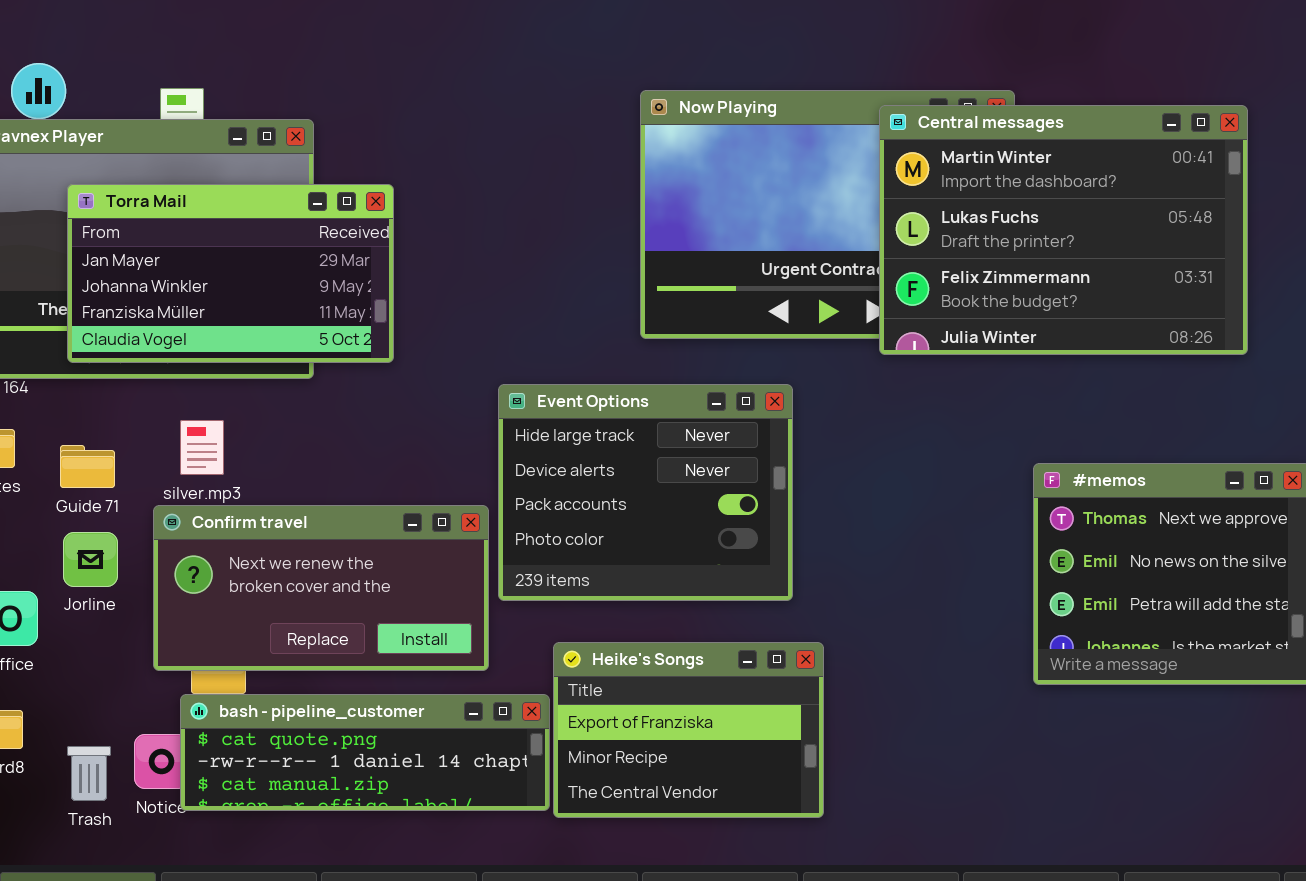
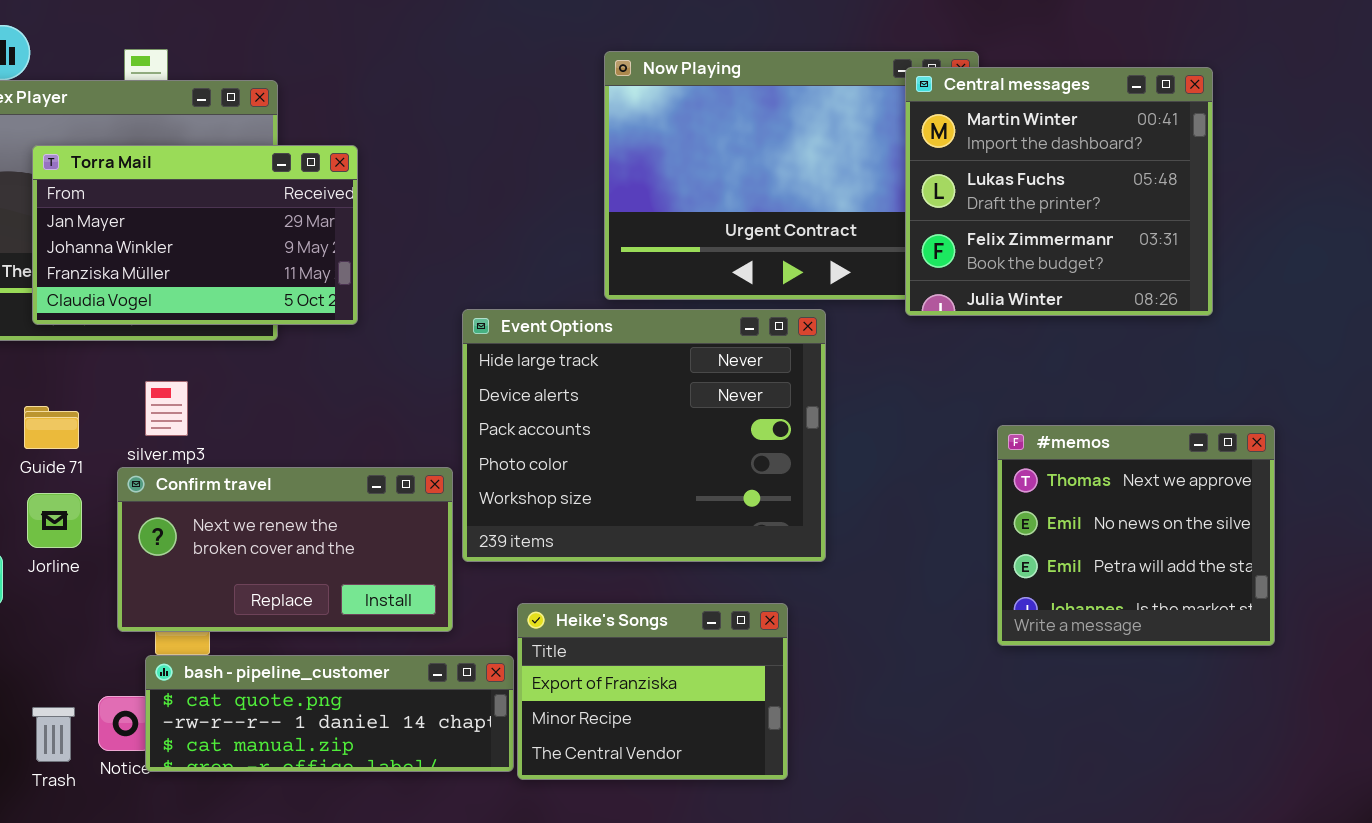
Central messages: [879,105,1248,355] -> [905,67,1213,316], resized
Event Options: [498,384,793,601] -> [462,309,826,562], resized

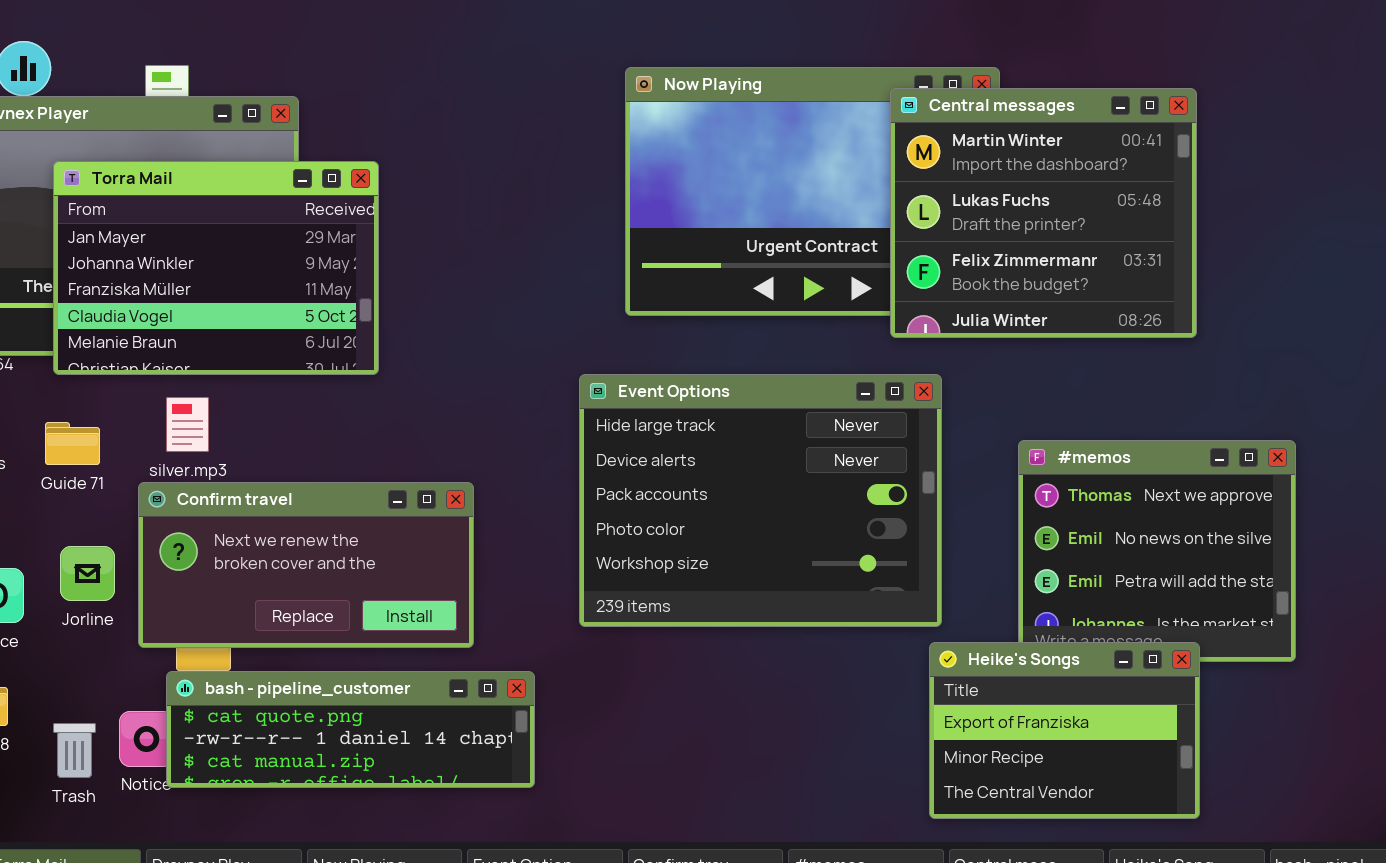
Central messages: [905,67,1213,316] -> [890,88,1197,338], moved
Torra Mail: [32,145,358,325] -> [53,161,379,375], resized
Event Options: [462,309,826,562] -> [579,374,942,627], moved
Jorline: [27,493,82,548] -> [60,546,115,601], moved
Heike's Songs: [517,603,788,780] -> [929,642,1200,819], moved

